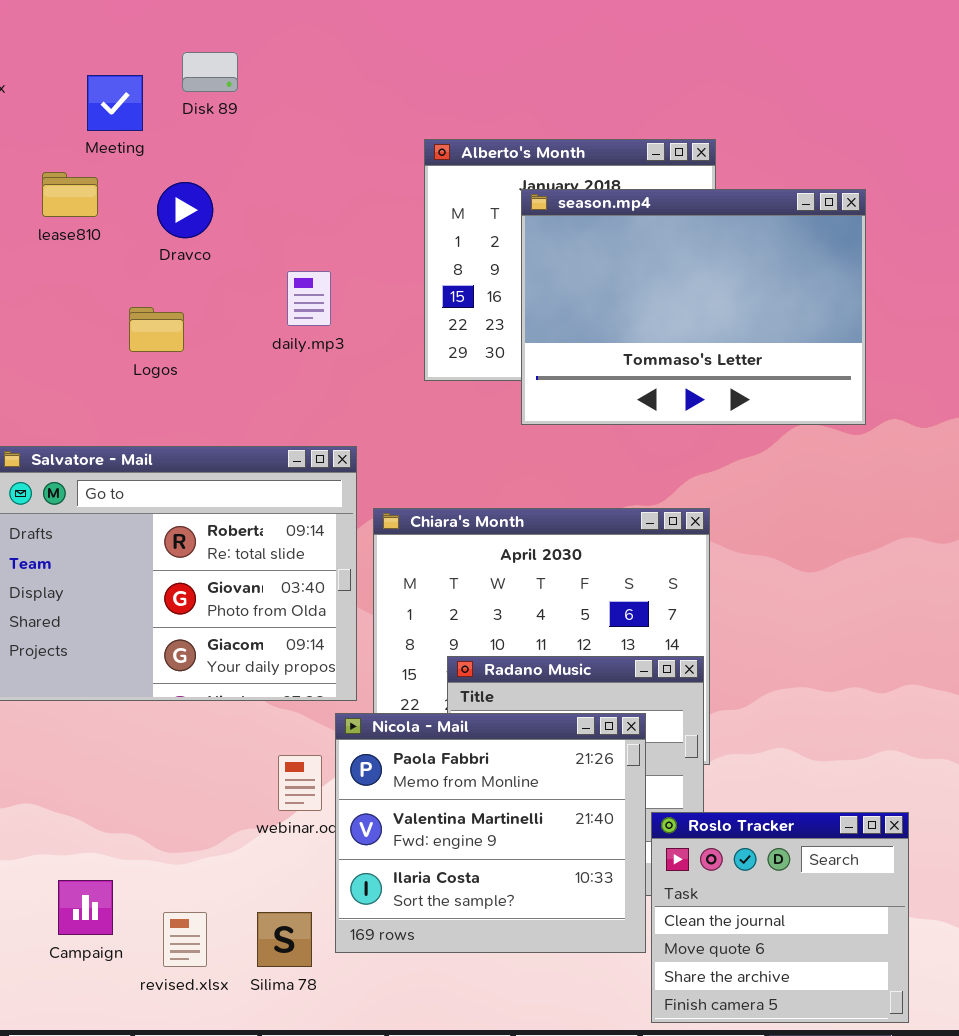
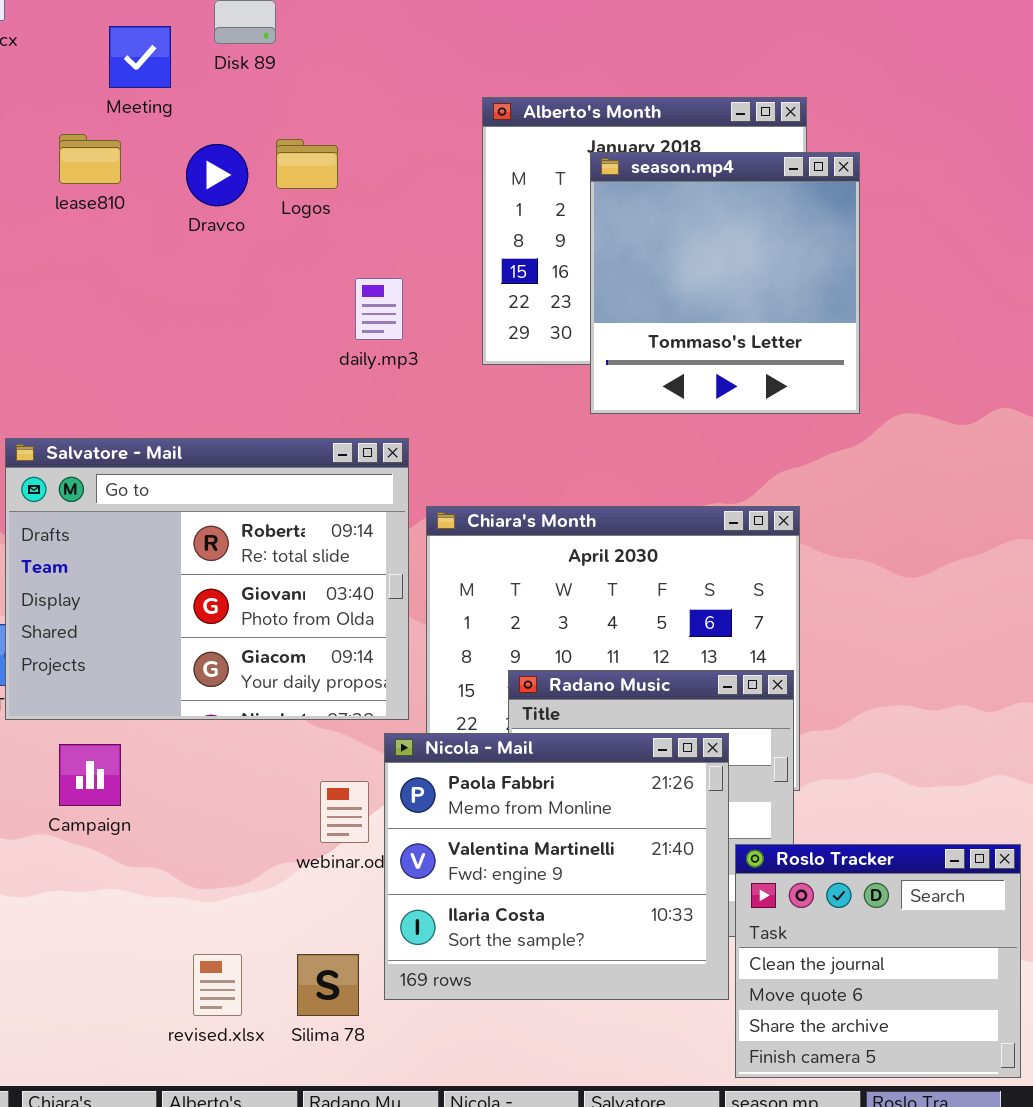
season.mp4: [521,189,866,425] -> [590,152,860,414], resized
daily.mp3: [287,271,331,326] -> [355,278,403,340], moved
Logos: [129,307,184,352] -> [276,139,338,189], moved
Campaign: [58,880,113,935] -> [59,744,121,806], moved

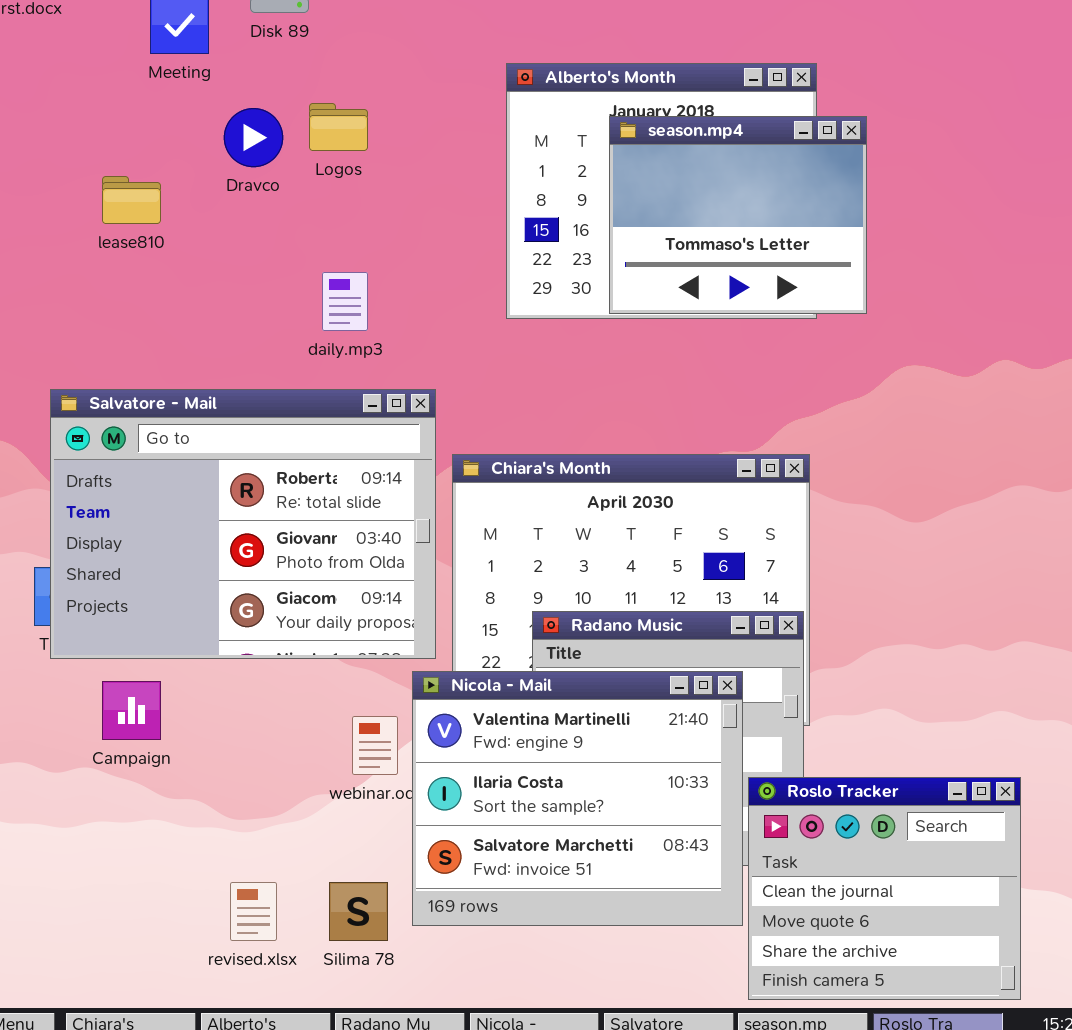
lease810: [59,134,121,184] -> [102,176,161,224], moved
season.mp4: [590,152,860,414] -> [609,116,867,314], resized
daily.mp3: [355,278,403,340] -> [322,272,368,331], moved
Nicola - Mail: [384,733,729,1000] -> [412,671,743,926], scrolled down 1 row

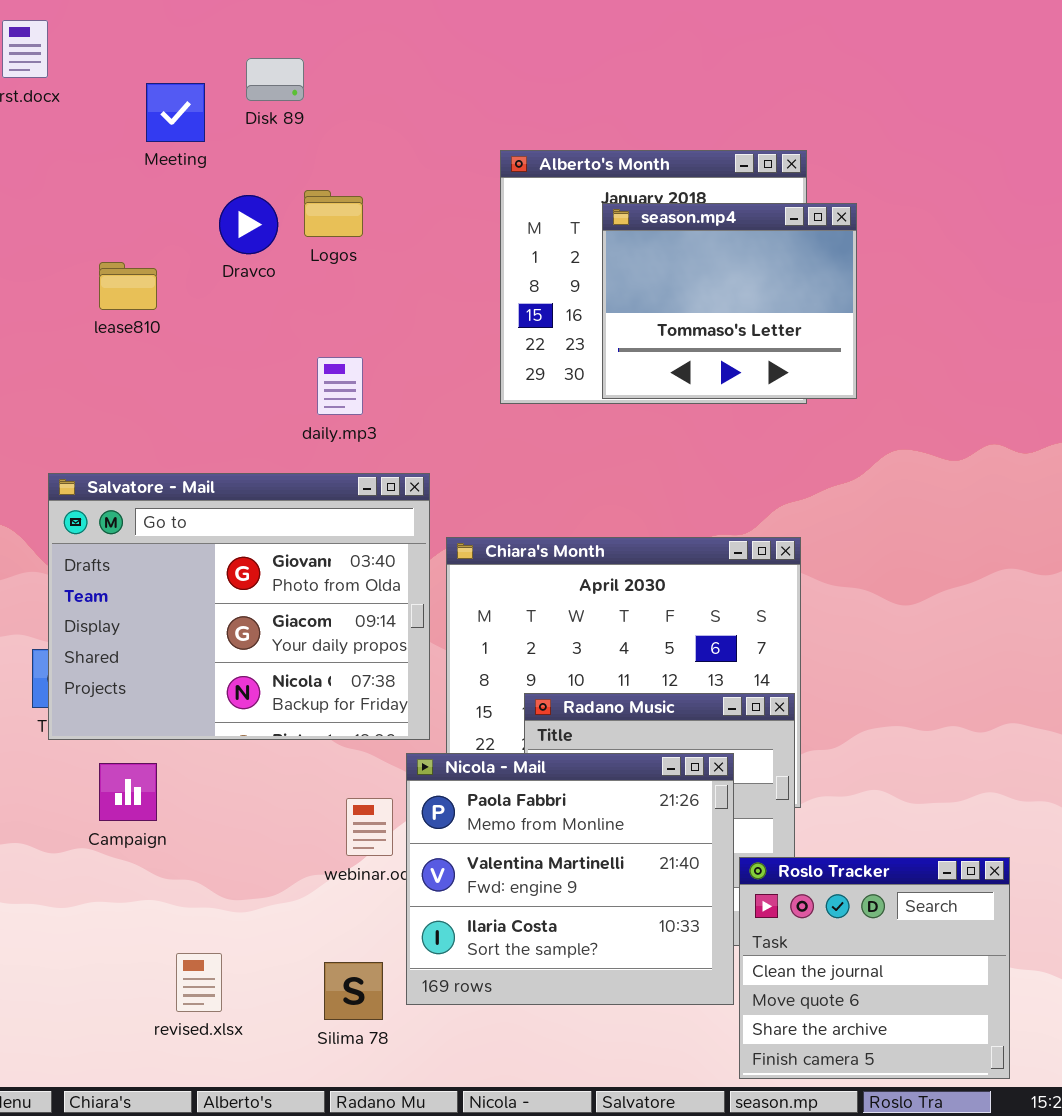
Salvatore - Mail: [50,389,436,659] -> [48,473,430,740], scrolled down 1 row
Nicola - Mail: [412,671,743,926] -> [406,753,734,1005], scrolled up 1 row
revised.xlsx: [230,882,277,941] -> [176,953,222,1012], moved

